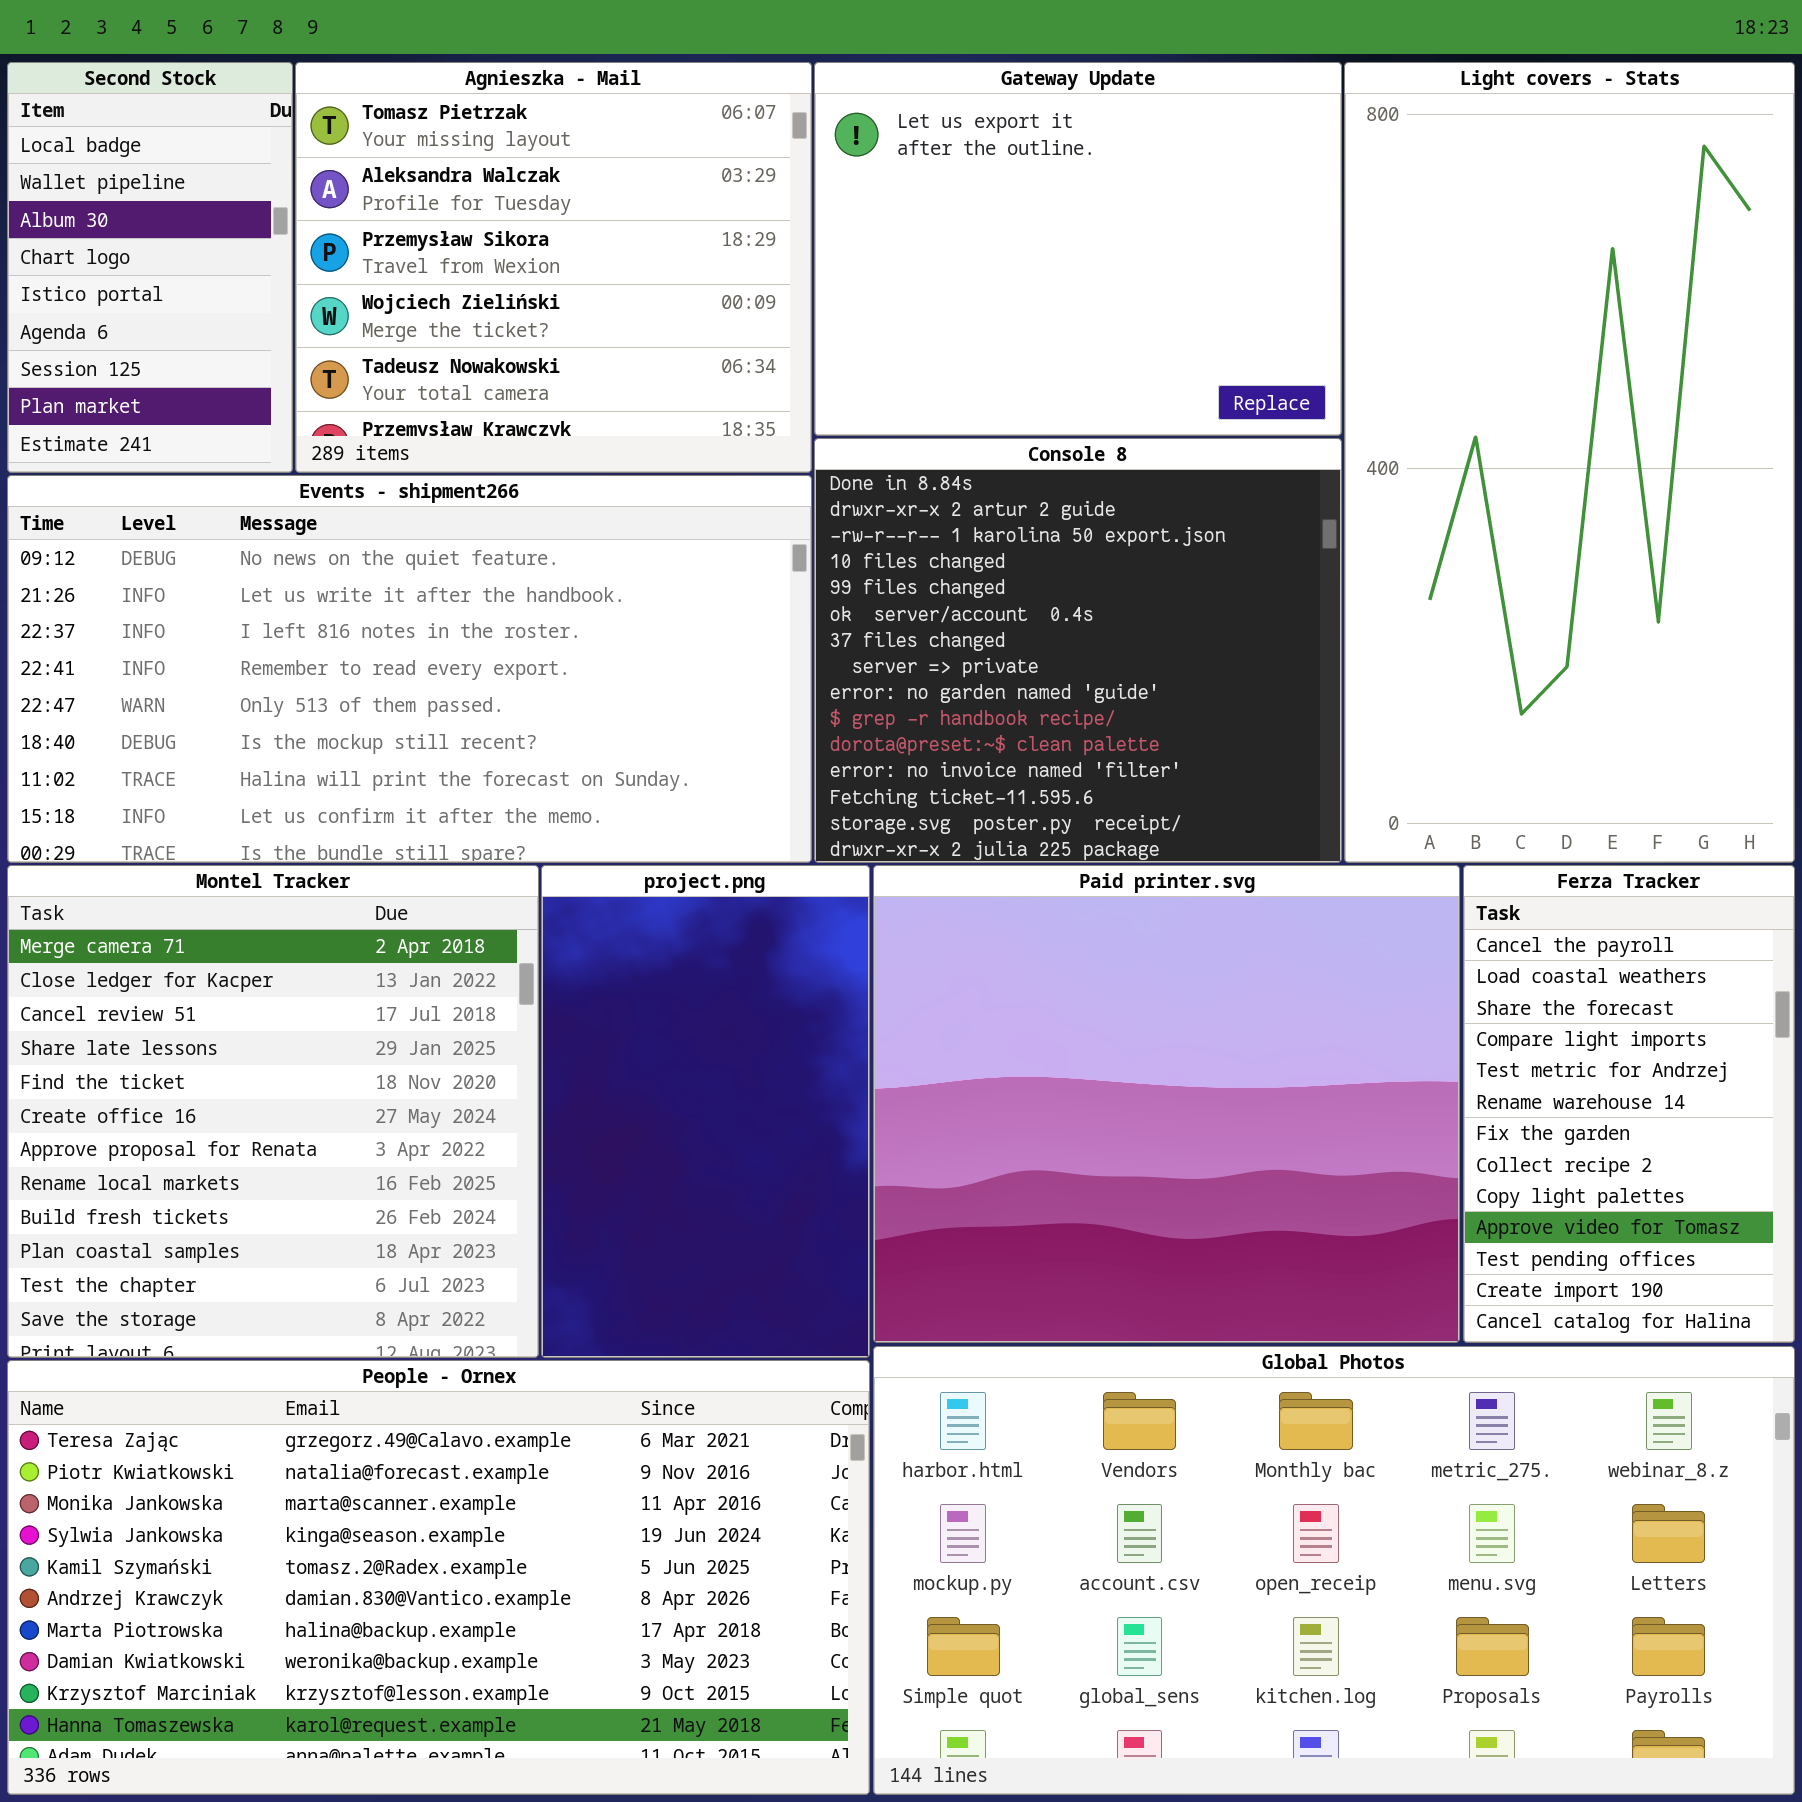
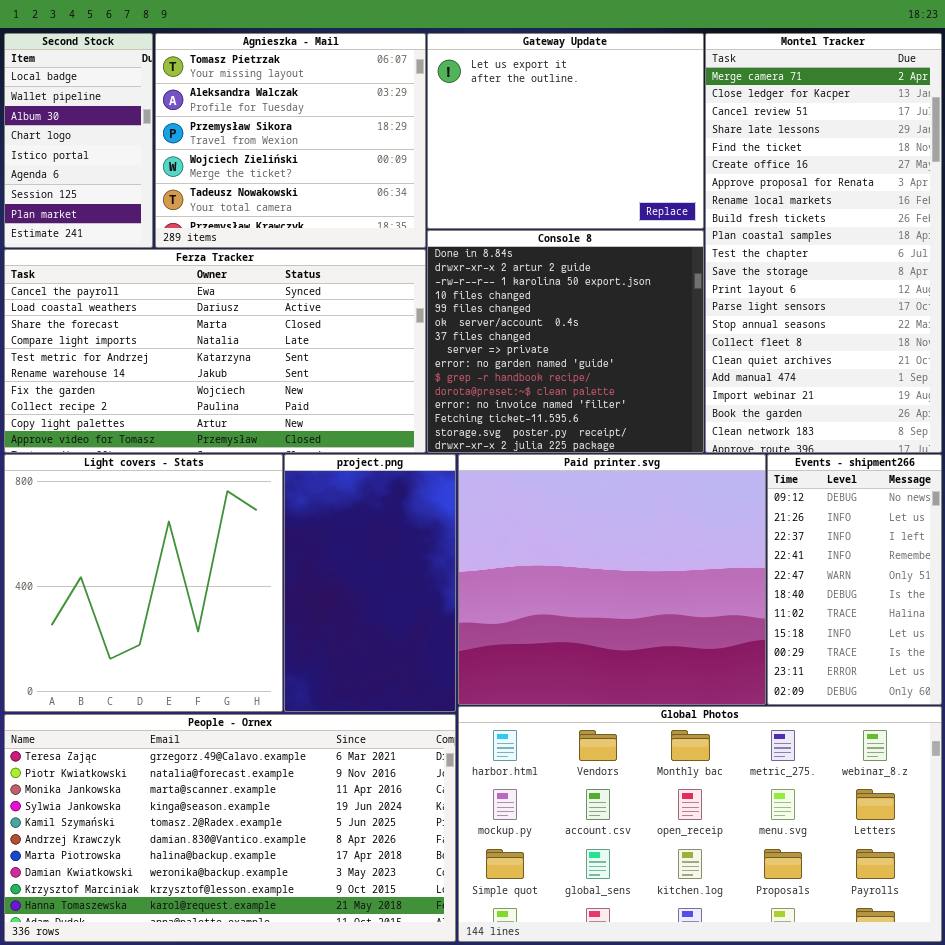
Light covers - Stats: [1344,62,1795,863] -> [4,454,283,712], moved, resized
Events - shipment266: [7,475,812,863] -> [767,454,942,705], moved, resized
Montel Tracker: [7,865,539,1358] -> [705,33,942,453], moved, resized
Ferza Tracker: [1463,865,1795,1343] -> [4,249,426,453], moved, resized

